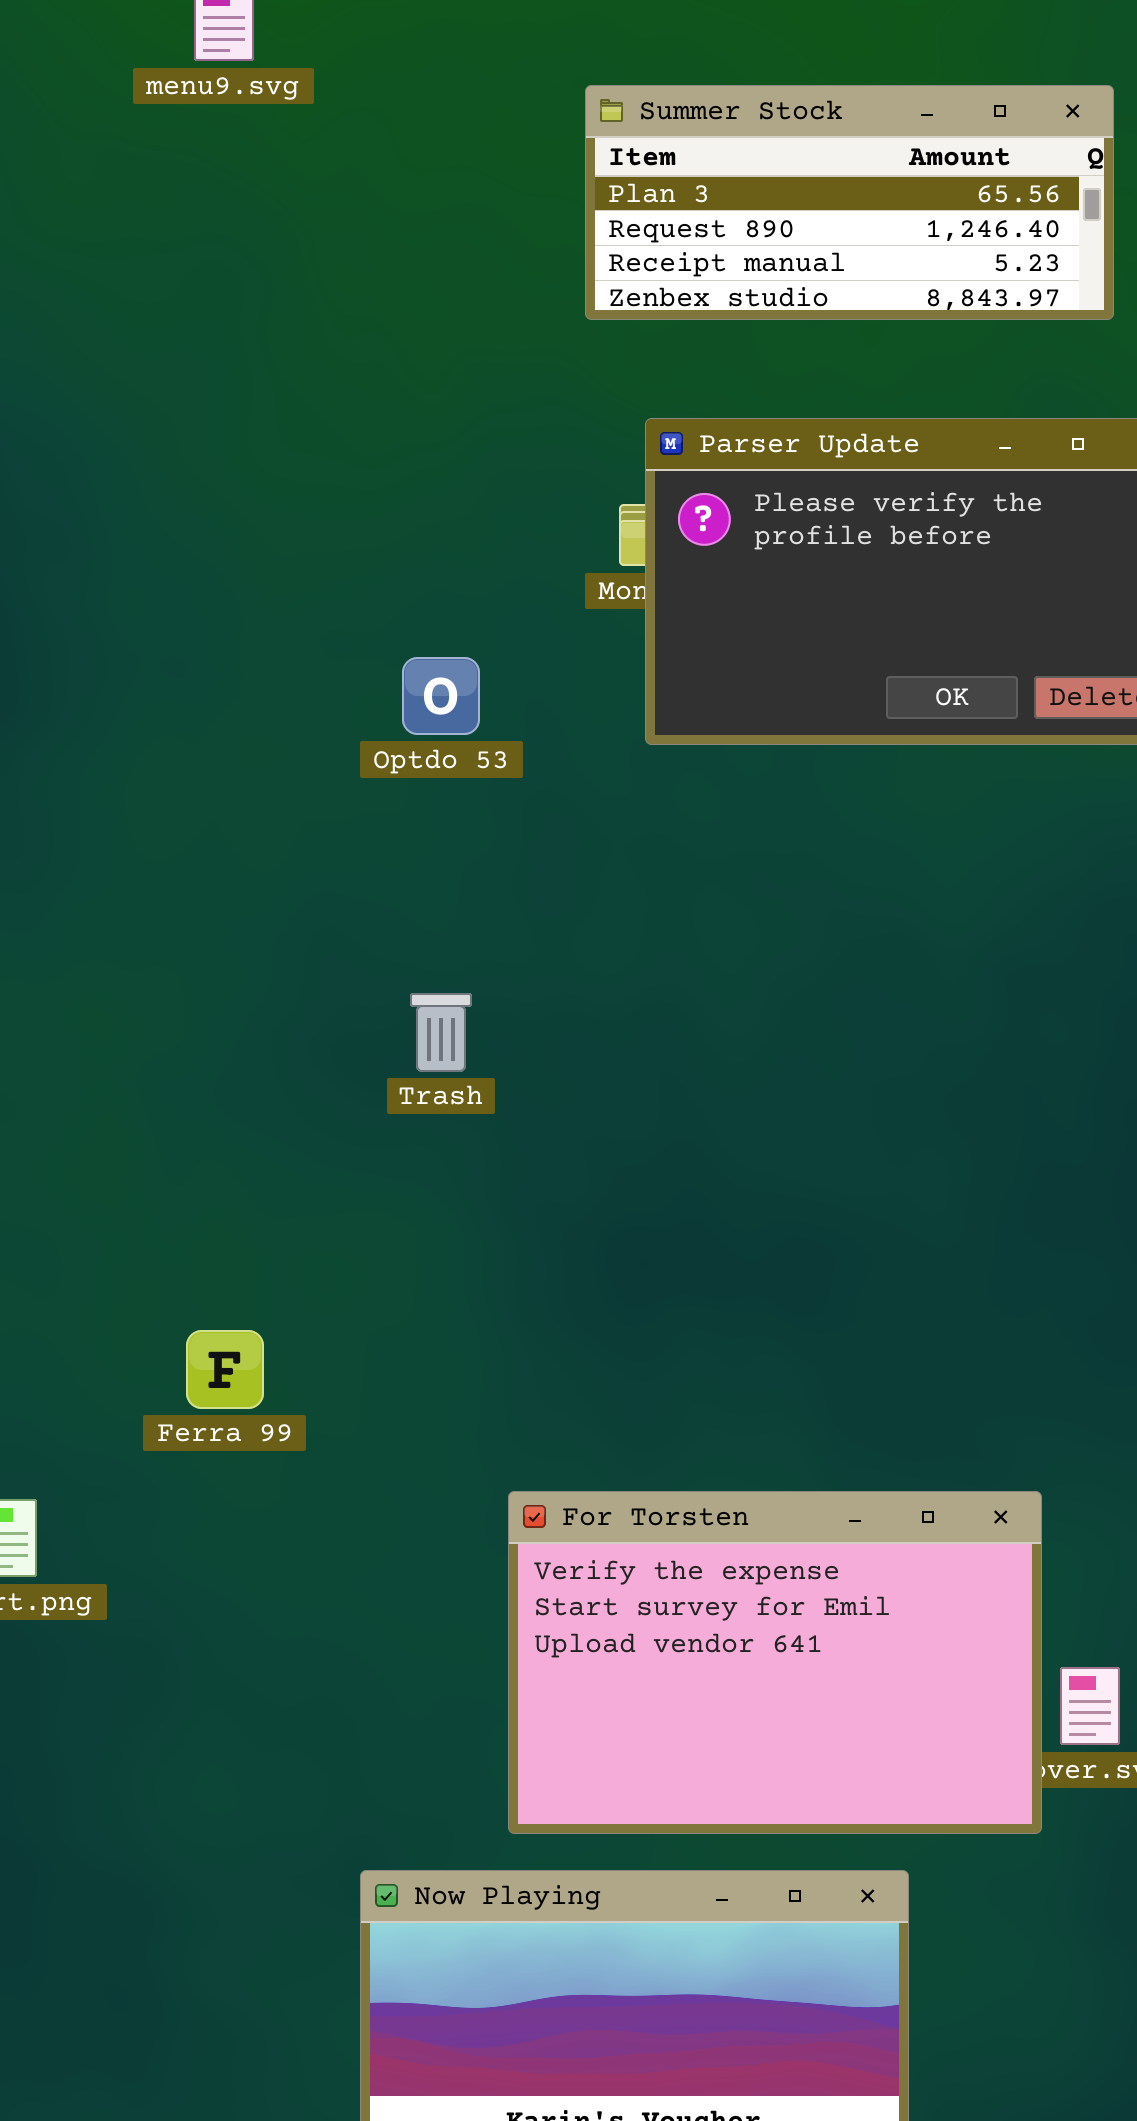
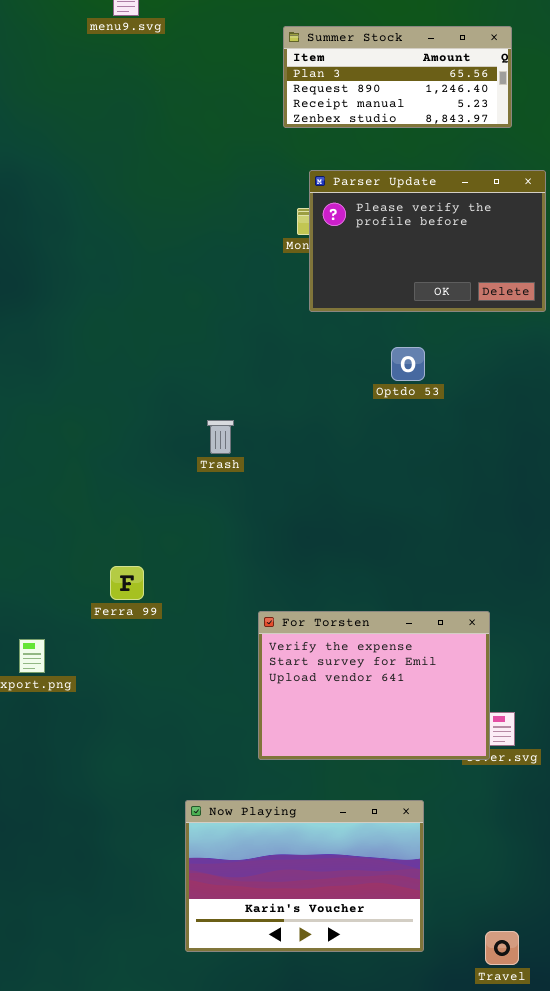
Optdo 53: [402,657,480,735] -> [391,347,425,381], moved
For Torsten: [508,1491,1042,1834] -> [258,611,490,760], moved

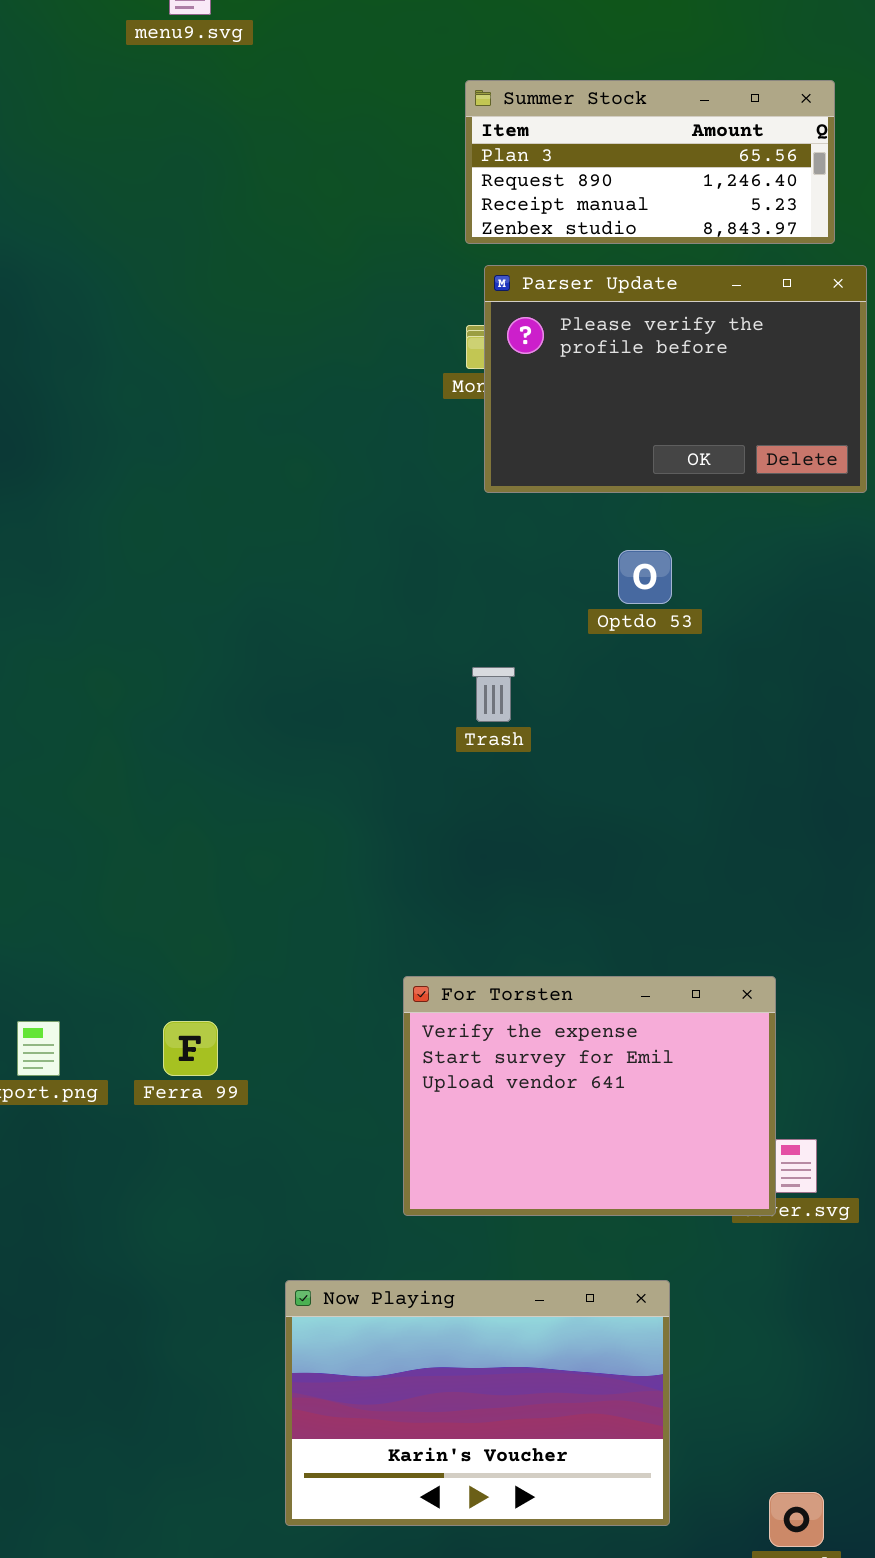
Summer Stock: [283,26,512,128] -> [465,80,835,244], moved
Trash: [207,420,234,454] -> [472,667,515,722], moved
Ferra 99: [110,566,144,600] -> [163,1021,218,1076], moved

